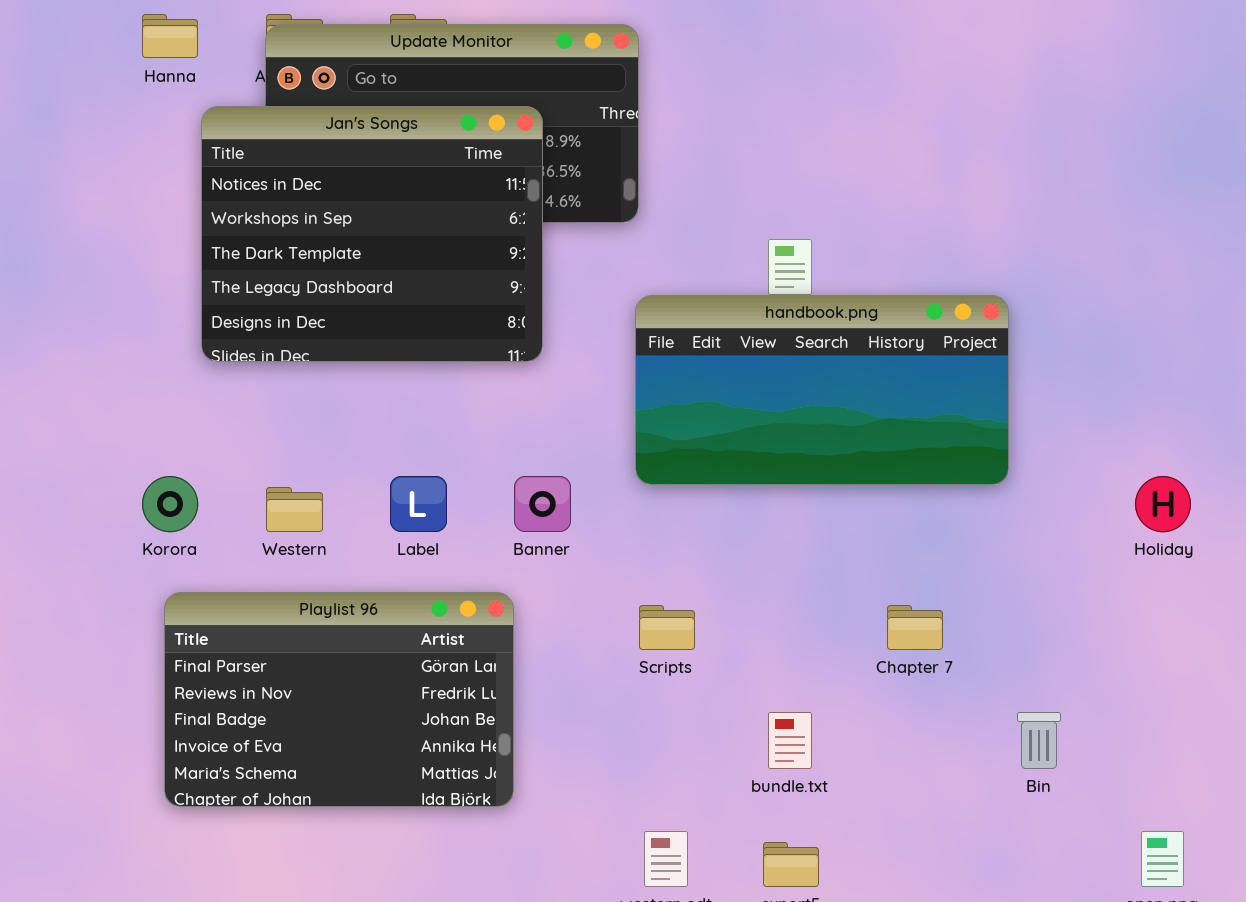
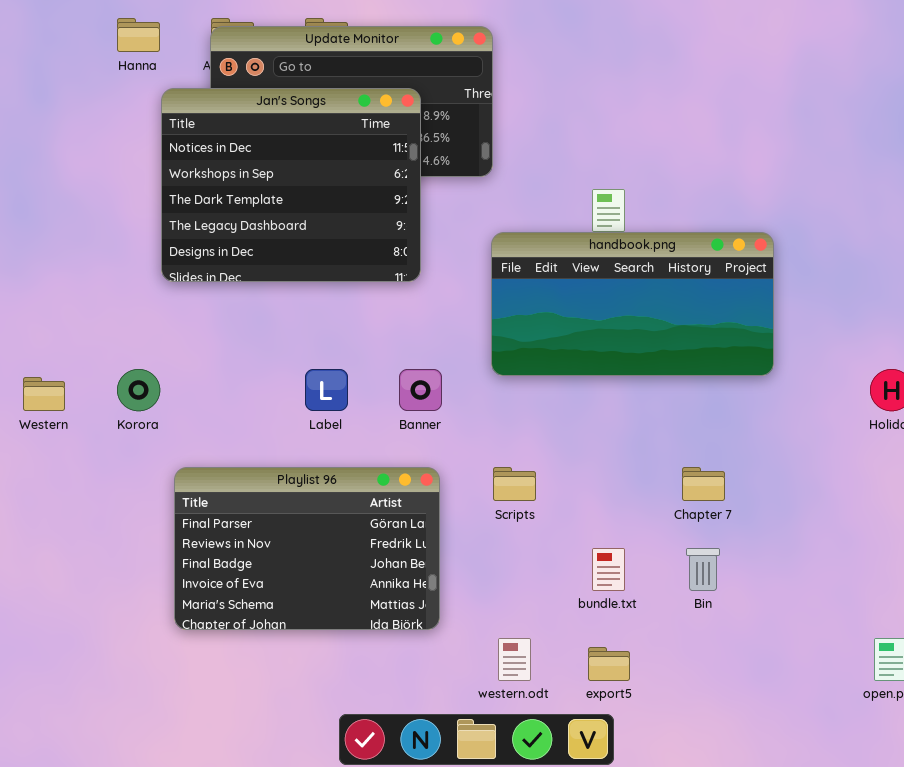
Western: [266,487,323,532] -> [23,377,65,411], moved
Playlist 96: [164,592,514,807] -> [174,467,440,630], moved
Bin: [1017,712,1061,769] -> [686,548,720,591], moved

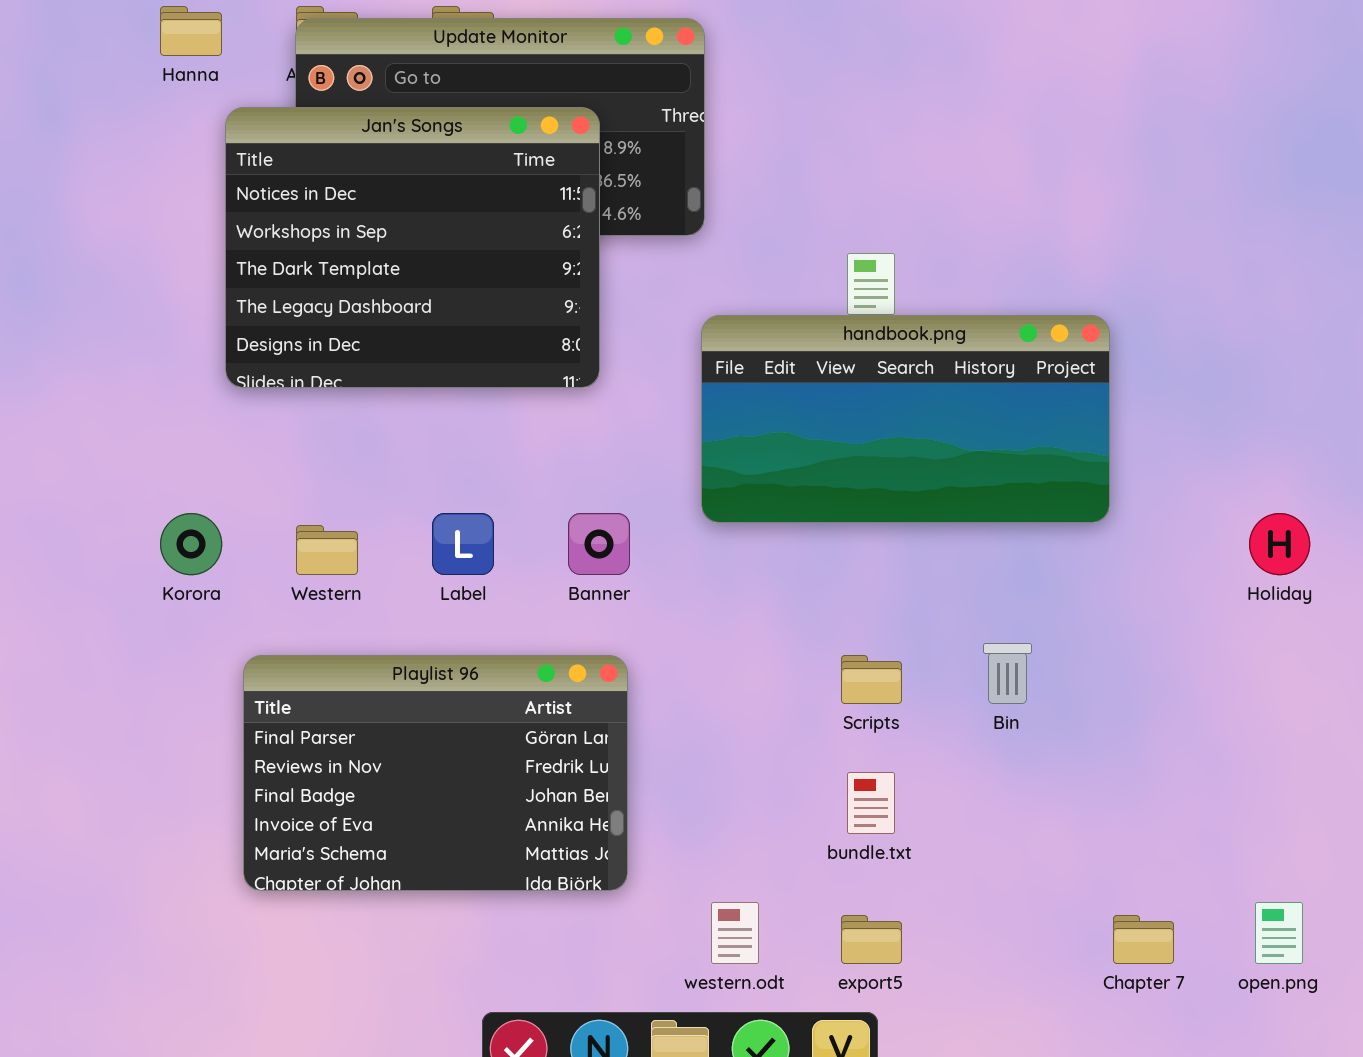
Western: [23,377,65,411] -> [296,525,358,575], moved
Scripts: [493,467,536,501] -> [841,655,902,704], moved
Chapter 7: [682,467,725,501] -> [1113,915,1174,964], moved
Bin: [686,548,720,591] -> [983,643,1032,704], moved

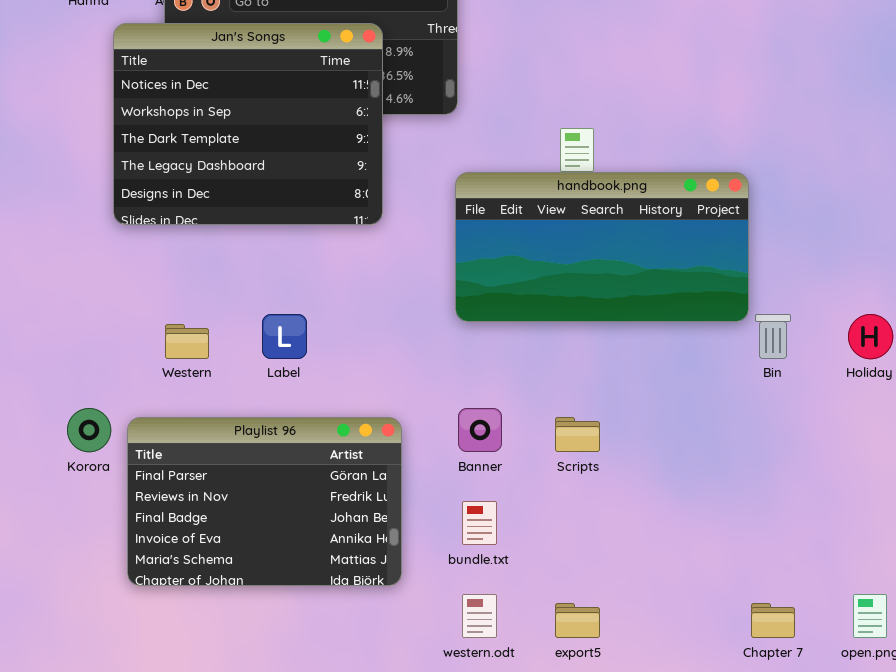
Korora: [160,513,222,575] -> [67,408,111,452], moved
Banner: [568,513,630,575] -> [458,408,502,452], moved
Bin: [983,643,1032,704] -> [755,314,791,359], moved
bundle.txt: [847,772,895,834] -> [462,501,497,545], moved

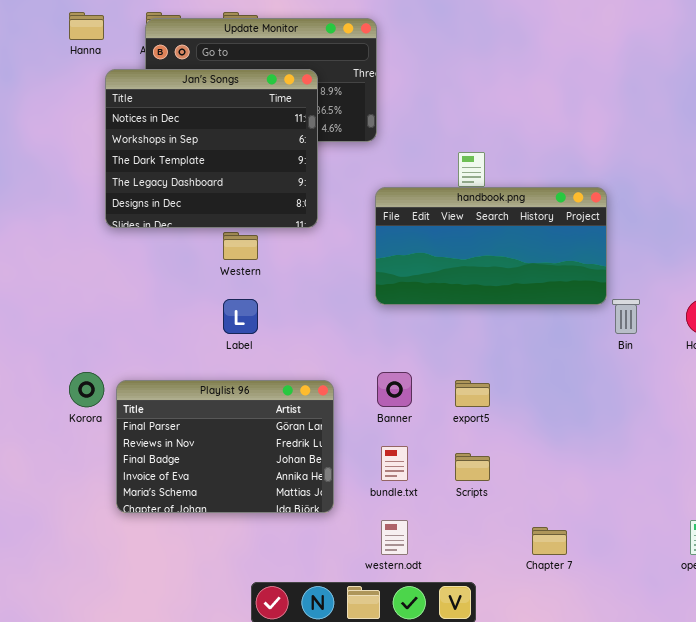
Western: [165,324,209,359] -> [223,232,258,260], moved
Scripts: [555,417,600,452] -> [455,453,490,481], moved
export5: [555,603,600,638] -> [455,380,490,407], moved
Chapter 7: [751,603,795,638] -> [532,527,567,555], moved

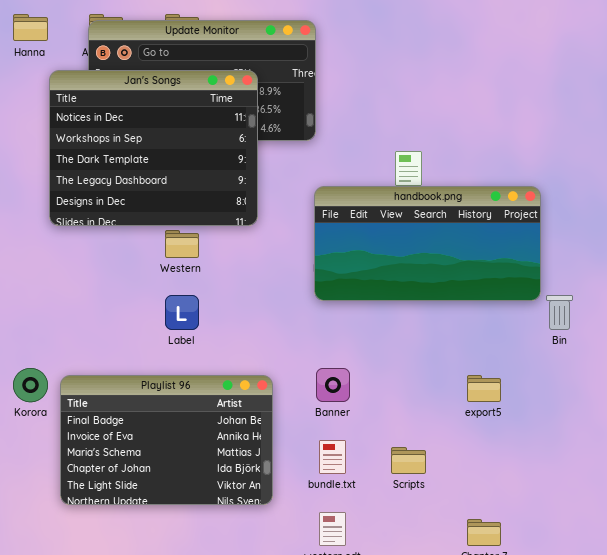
Playlist 96: [116,380,334,513] -> [60,375,273,505], scrolled down 2 rows
export5: [455,380,490,407] -> [467,375,501,402], moved

